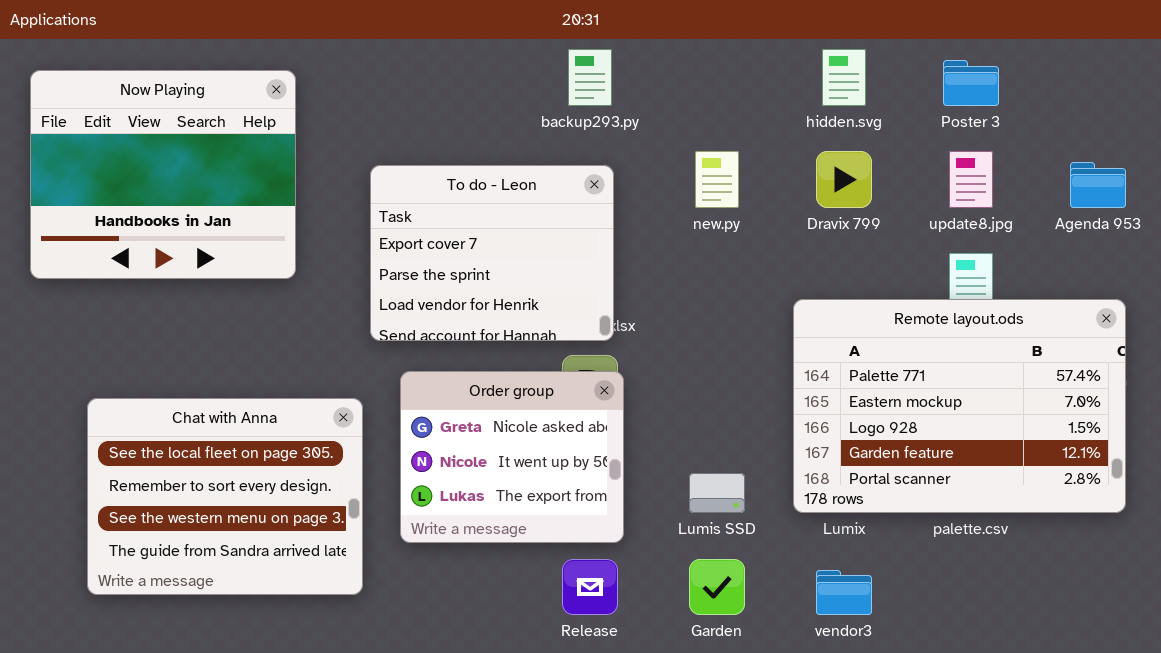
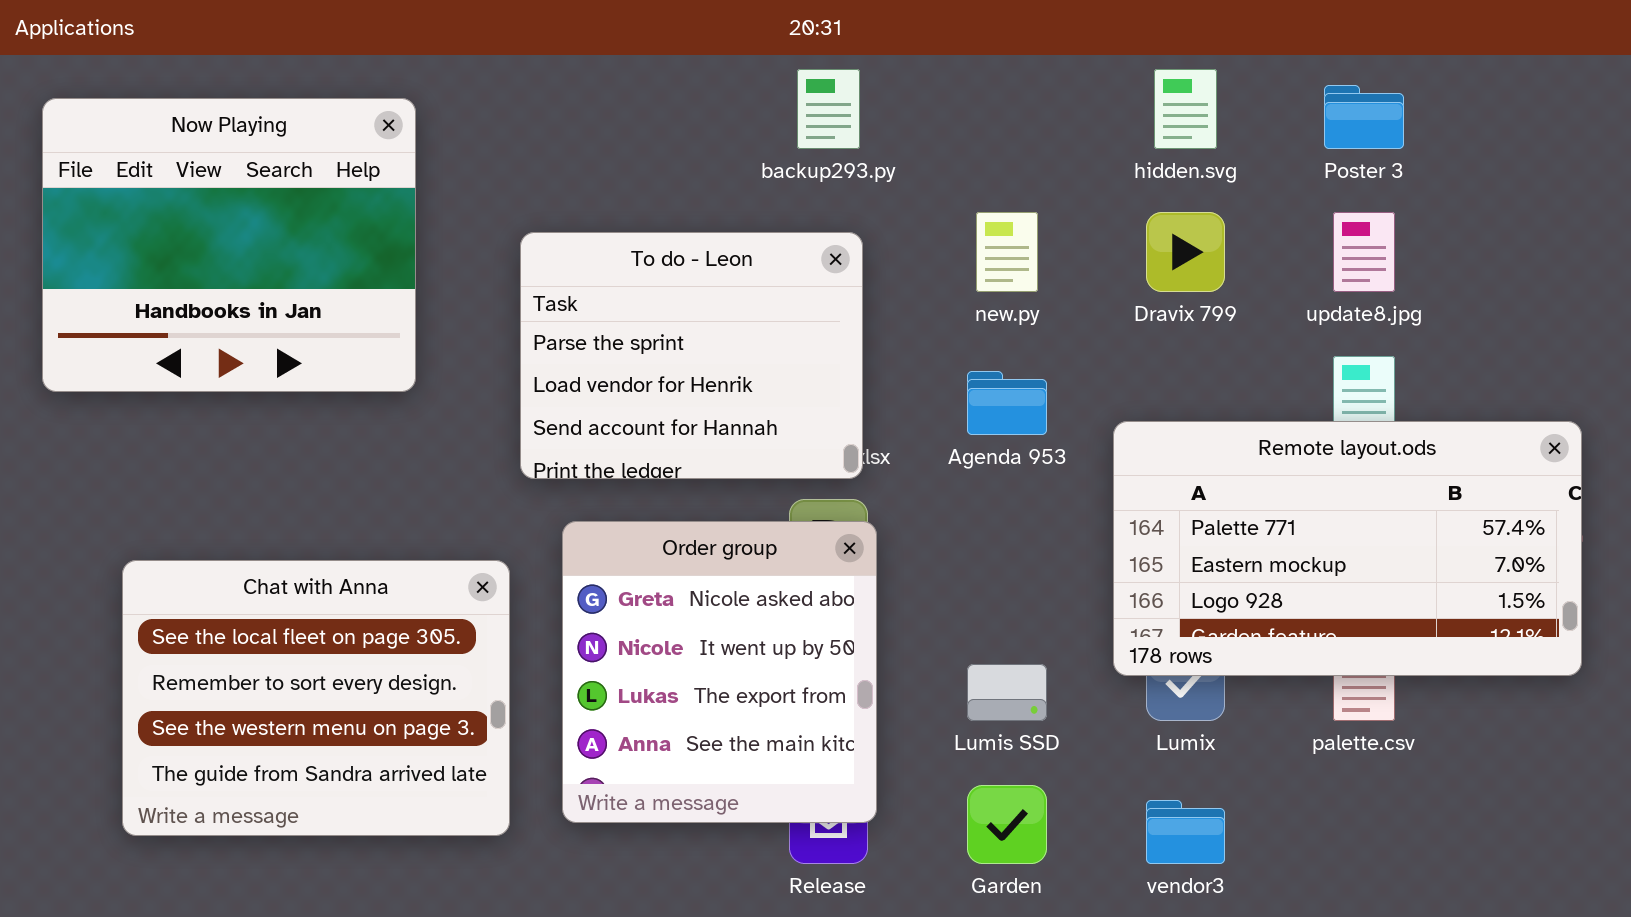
Agenda 953: [1070,162,1126,208] -> [967,371,1047,435], moved
To do - Leon: [370,165,614,341] -> [520,232,863,479], scrolled down 1 row
Remote layout.ods: [793,299,1126,513] -> [1113,421,1582,676], resized
Order group: [400,371,624,543] -> [562,521,877,823], resized

